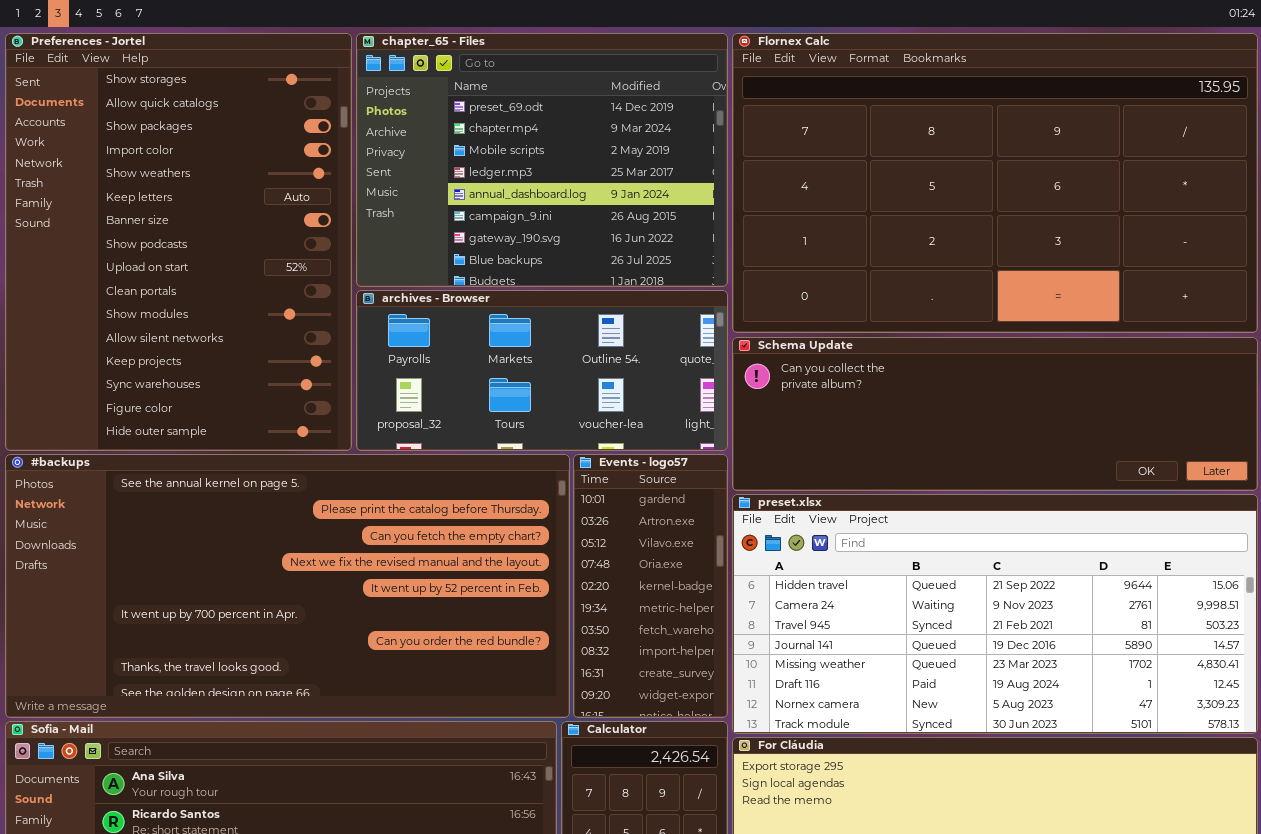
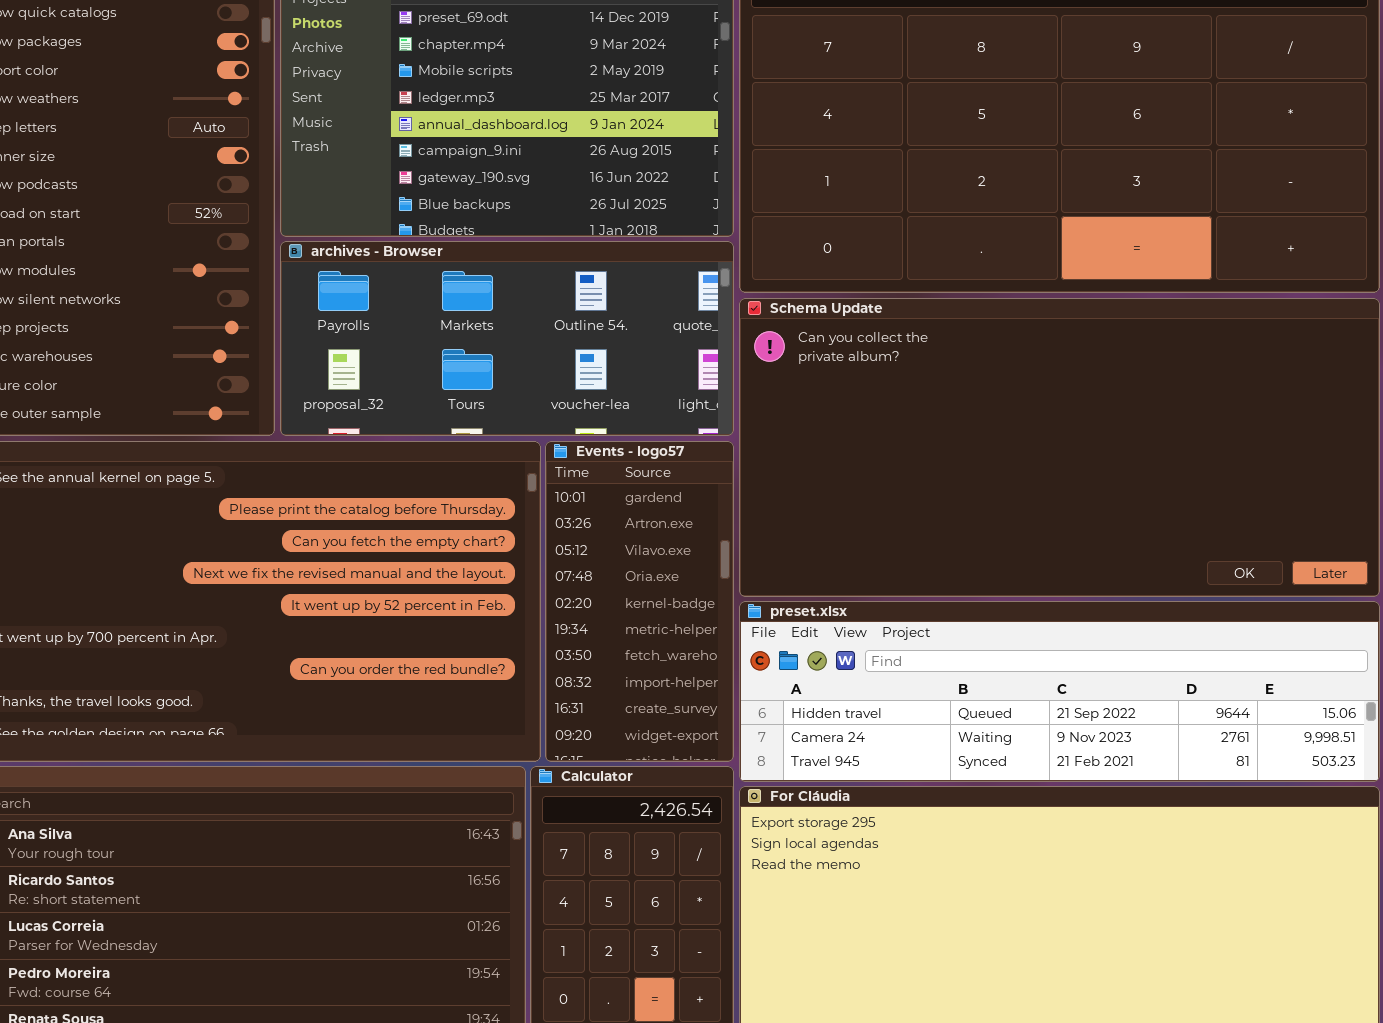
Schema Update: [732,337,1258,491] -> [739,298,1380,597], resized
preset.xlsx: [732,494,1258,734] -> [739,601,1380,782], resized

